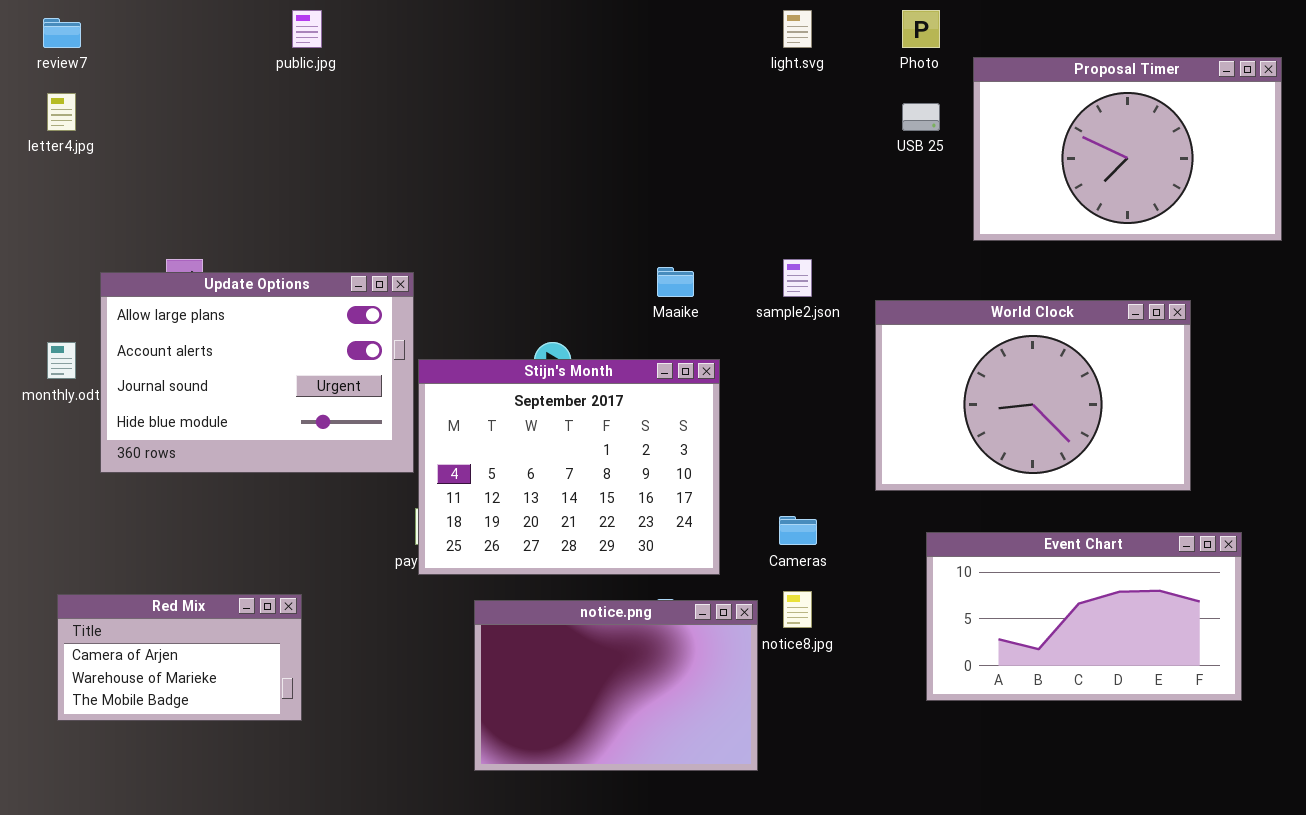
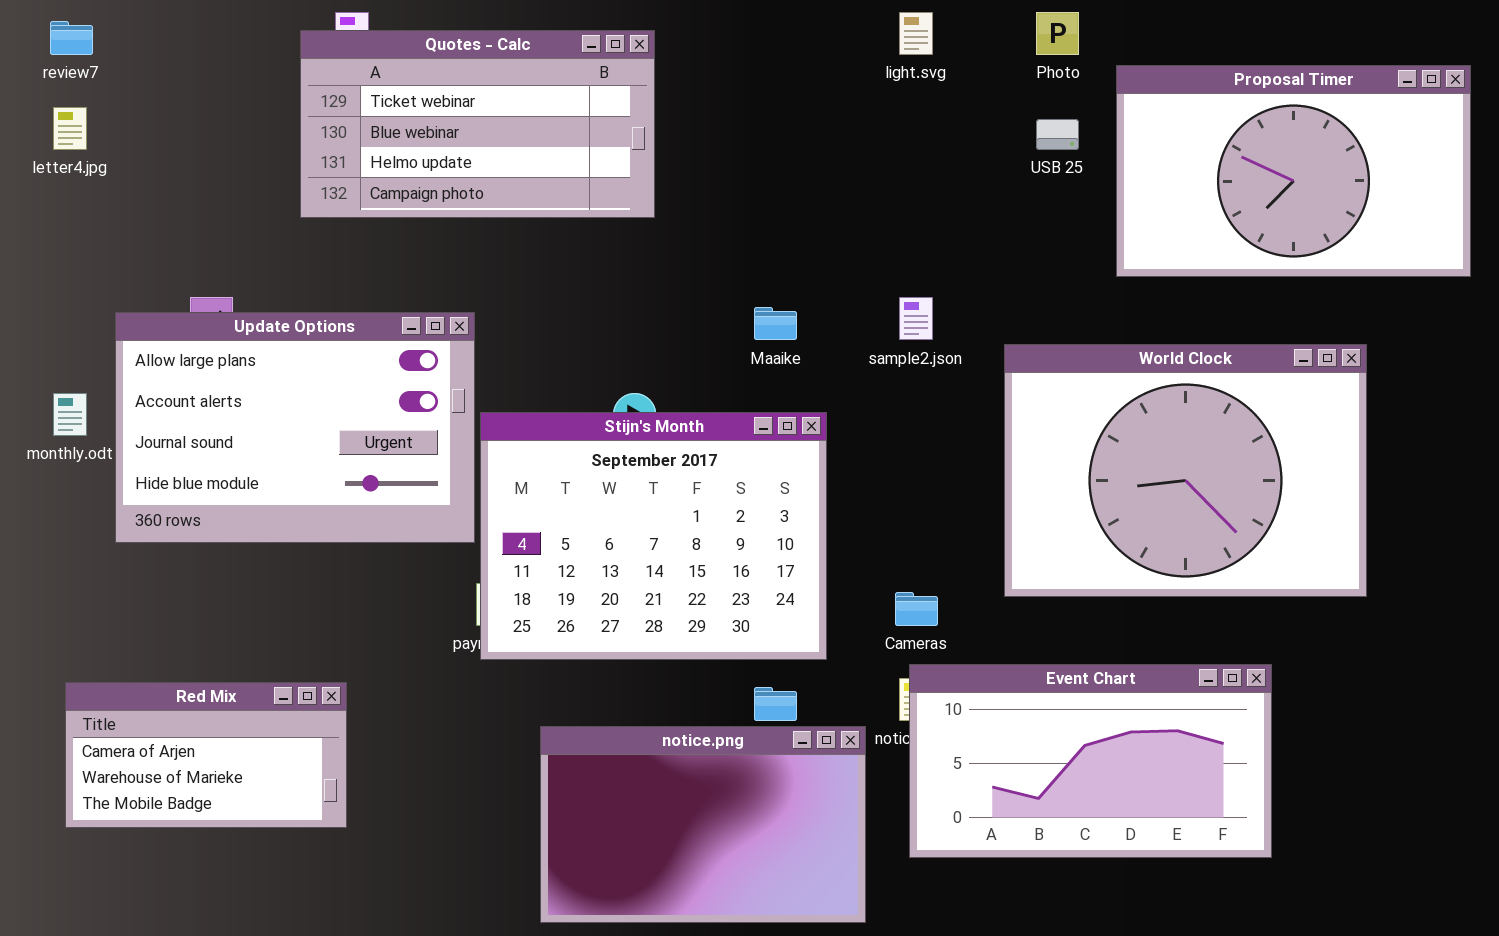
Quotes - Calc: none -> [300,30,655,218], opened
World Clock: [875,300,1191,491] -> [1004,344,1367,597], resized
Event Chart: [926,532,1242,701] -> [909,664,1272,858], moved
notice.png: [474,600,758,771] -> [540,726,866,923], moved

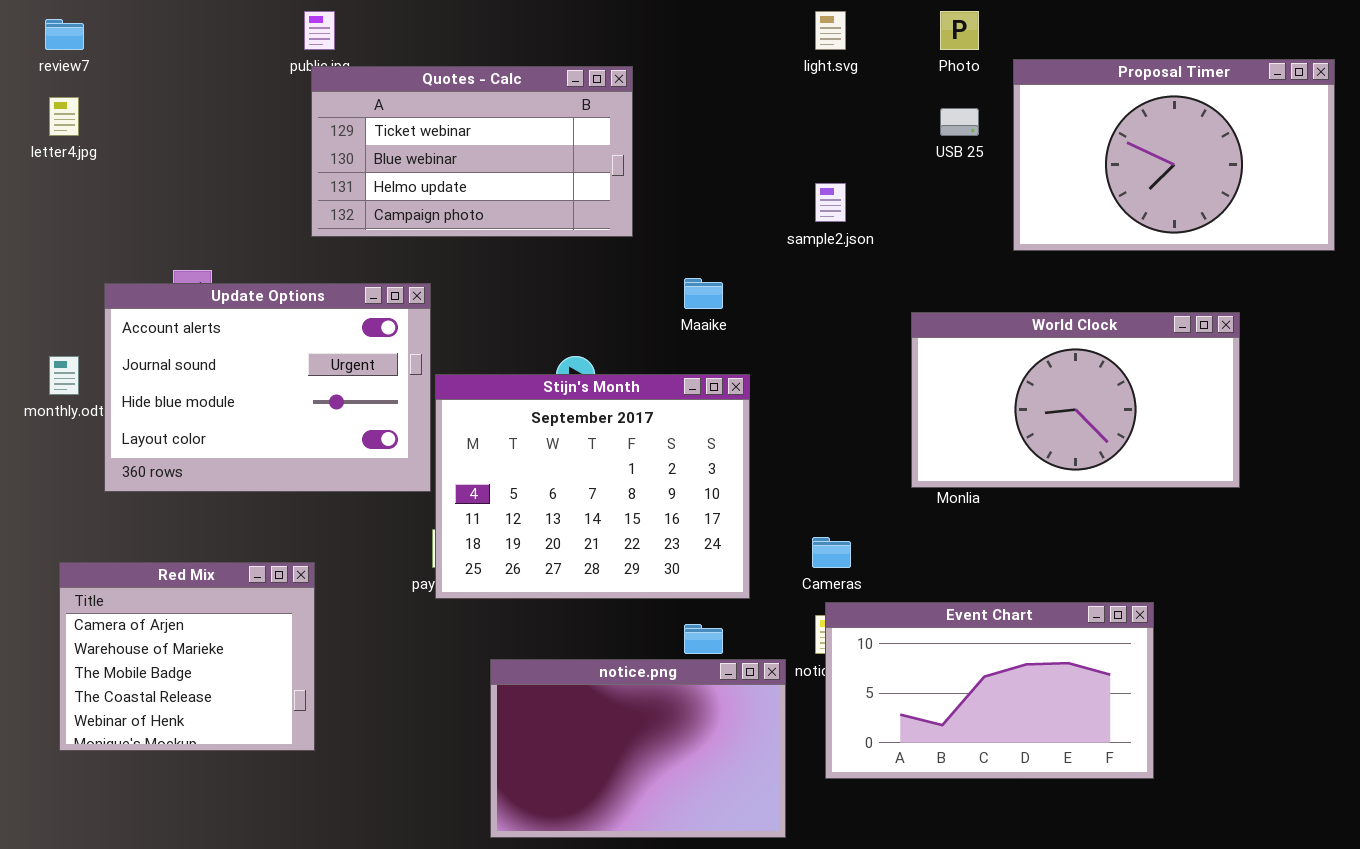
Quotes - Calc: [300,30,655,218] -> [311,66,633,237], moved
sample2.json: [899,297,933,340] -> [815,183,846,222], moved
Update Options: [115,312,475,543] -> [104,283,431,492], scrolled down 1 row
World Clock: [1004,344,1367,597] -> [911,312,1240,488], resized
Red Mix: [65,682,347,828] -> [59,562,315,751], resized

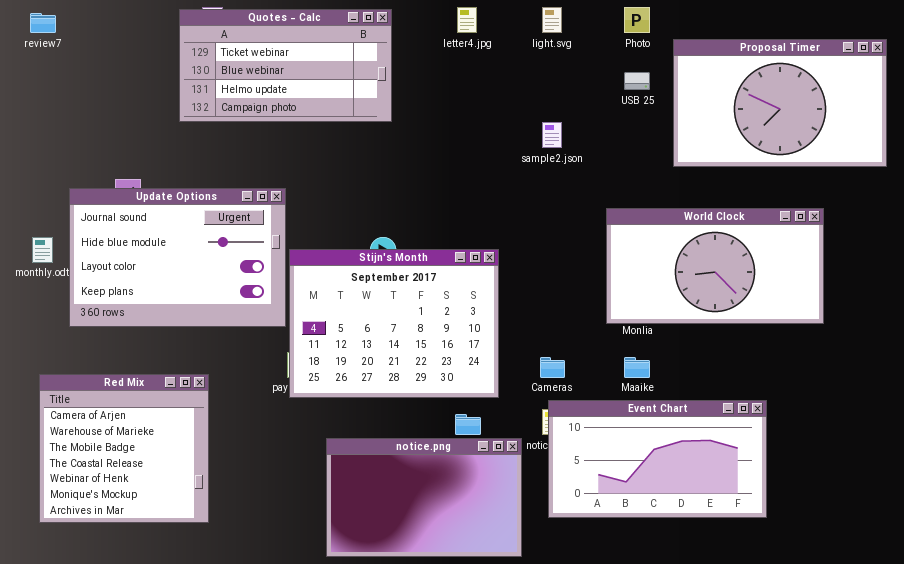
Quotes - Calc: [311,66,633,237] -> [179,9,392,122], moved
letter4.jpg: [49,97,79,136] -> [457,7,477,33], moved
Maaike: [684,278,723,309] -> [624,357,650,378], moved
Update Options: [104,283,431,492] -> [69,188,286,327], scrolled down 1 row
Red Mix: [59,562,315,751] -> [39,374,209,523], resized

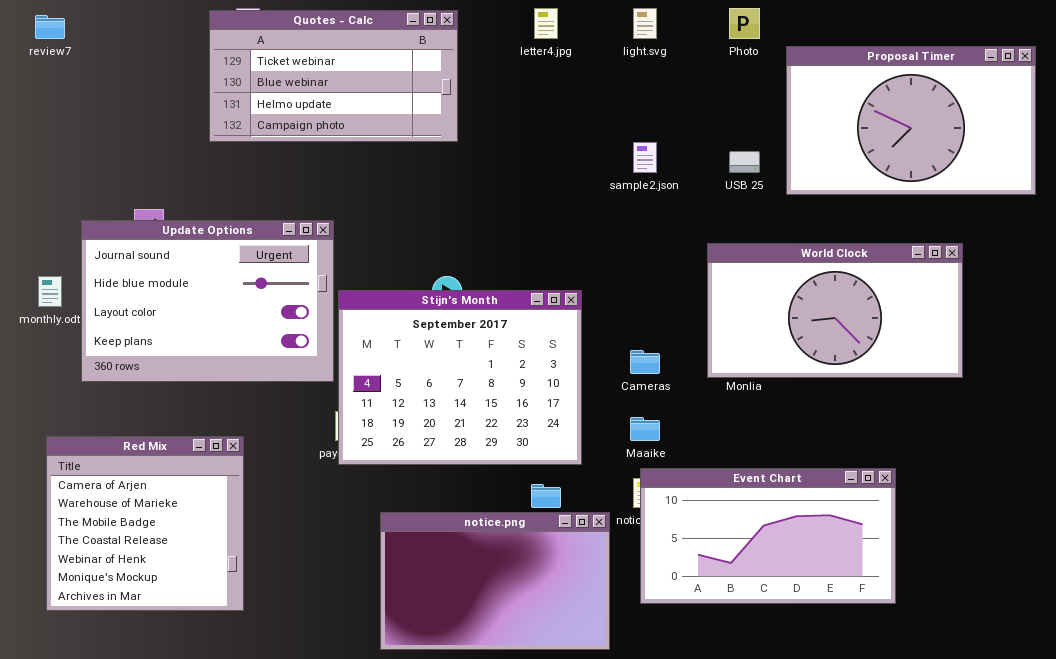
USB 25: [624,72,650,90] -> [729,151,760,173], moved
Cameras: [540,357,565,378] -> [630,350,660,374], moved
Maaike: [624,357,650,378] -> [630,417,660,441], moved

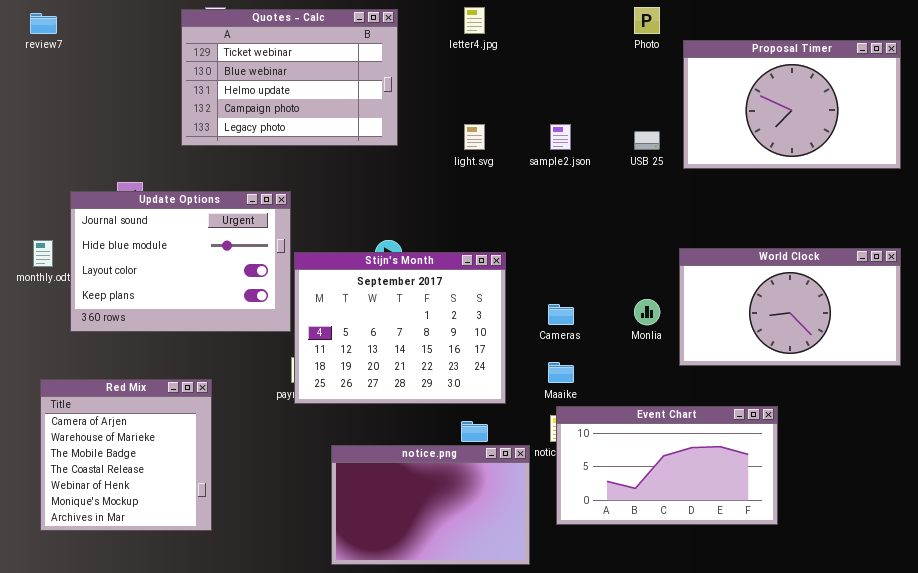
light.svg: [633,8,657,39] -> [464,124,485,150], moved
Quotes - Calc: [209,10,458,142] -> [181,9,398,146], resized
World Clock: [707,243,963,378] -> [679,248,901,366], moved

